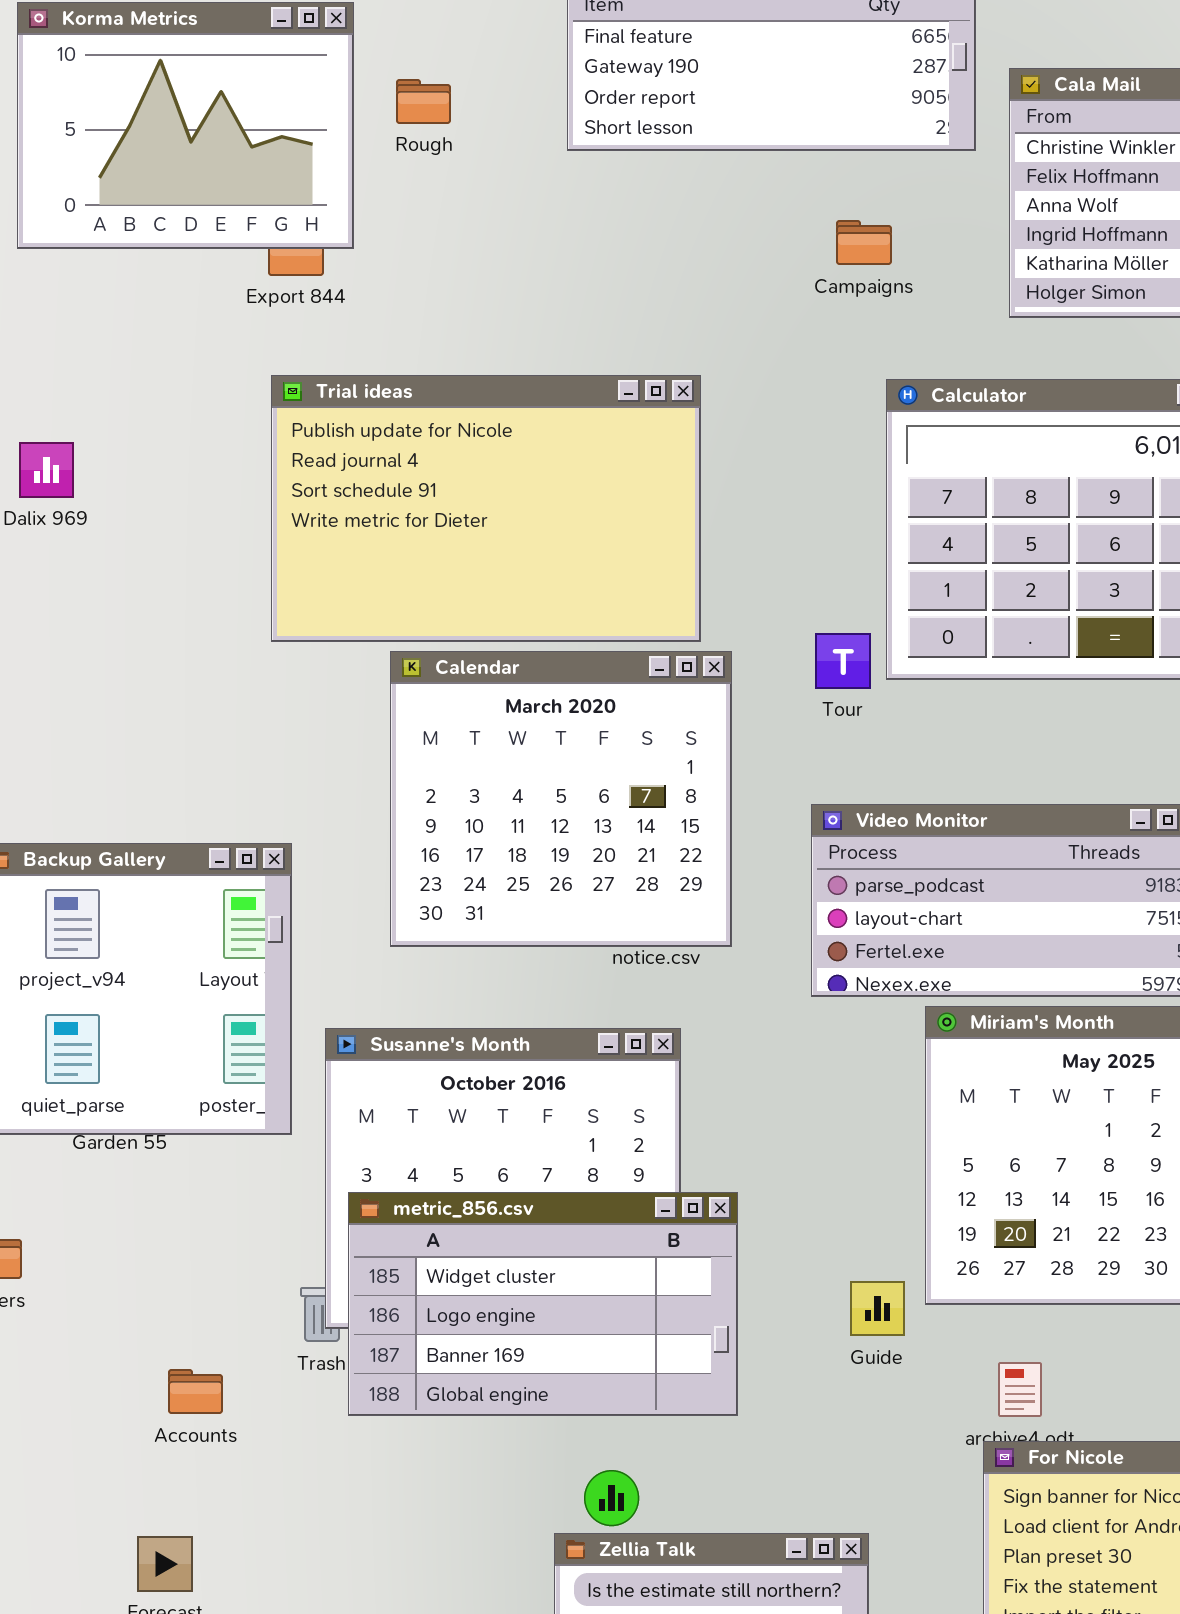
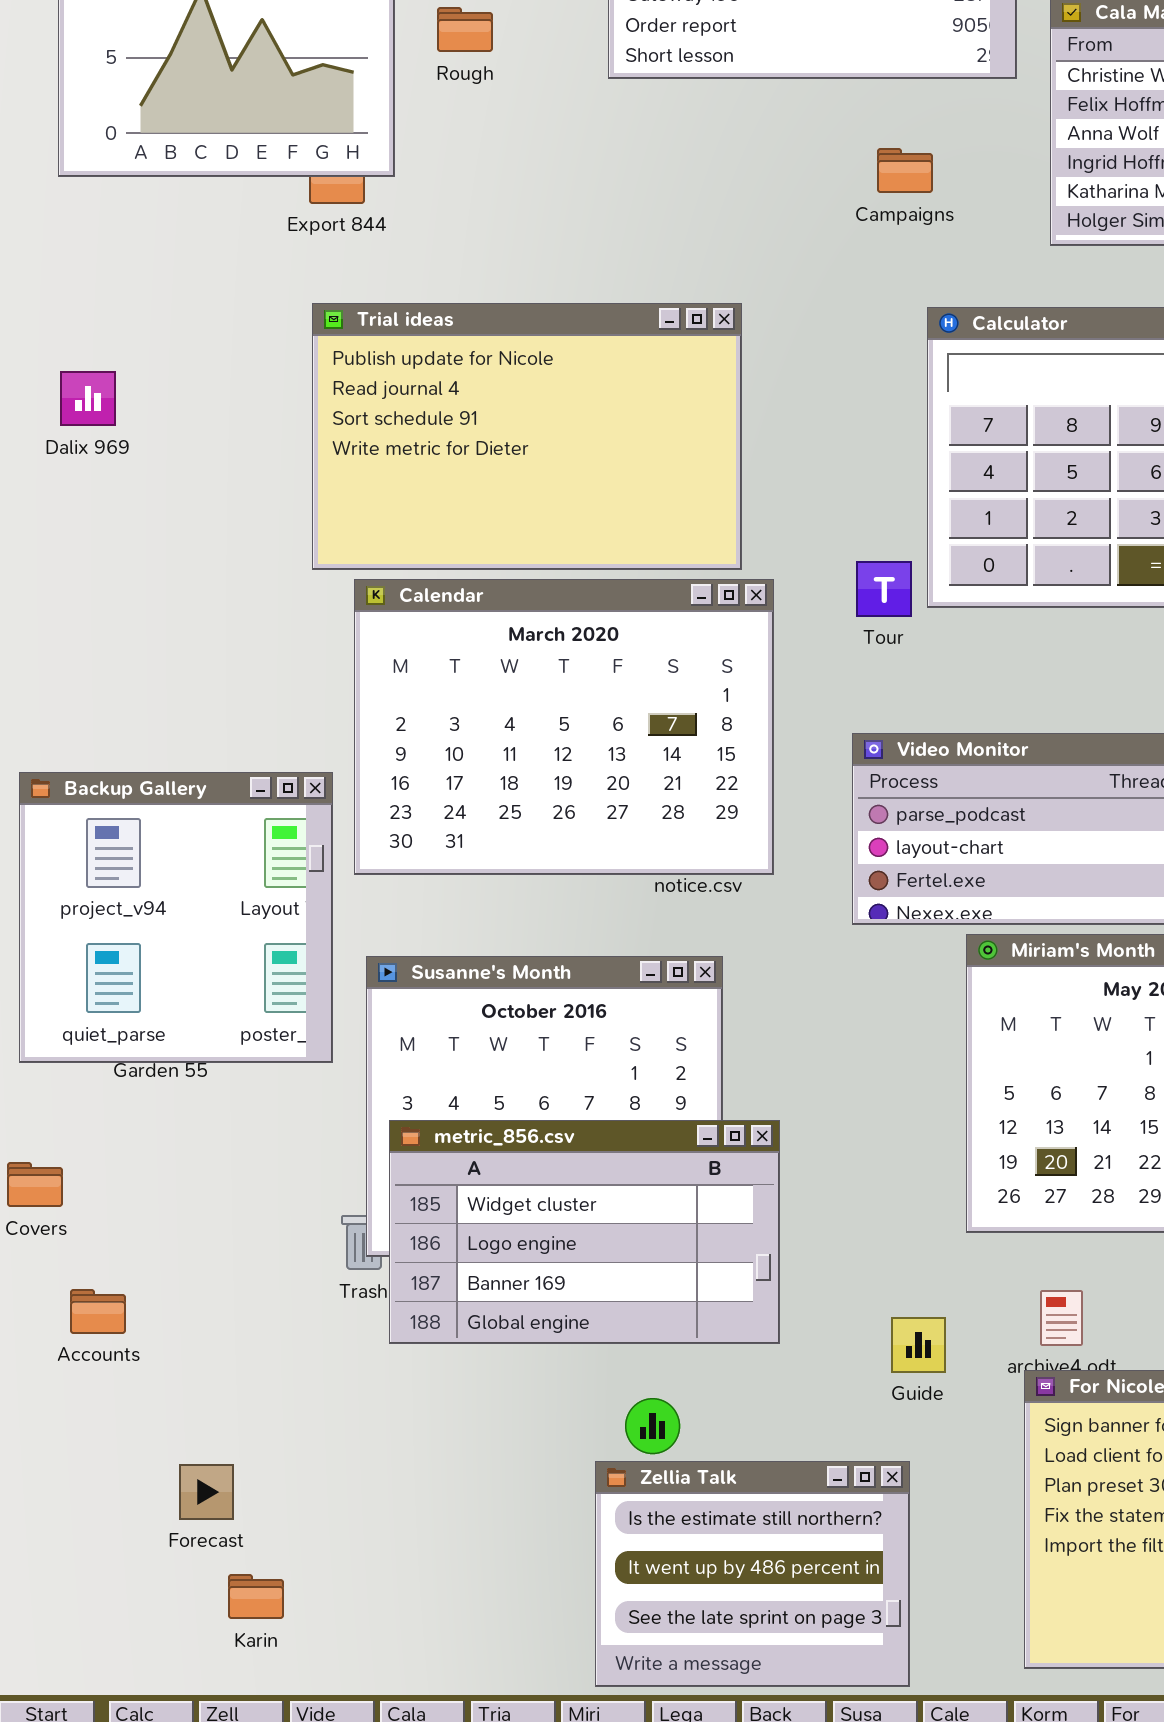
Calendar: [390,651,732,947] -> [354,579,774,875], resized
Guide: [850,1281,905,1336] -> [891,1317,946,1373], moved
Accounts: [168,1369,223,1414] -> [70,1289,126,1334], moved

